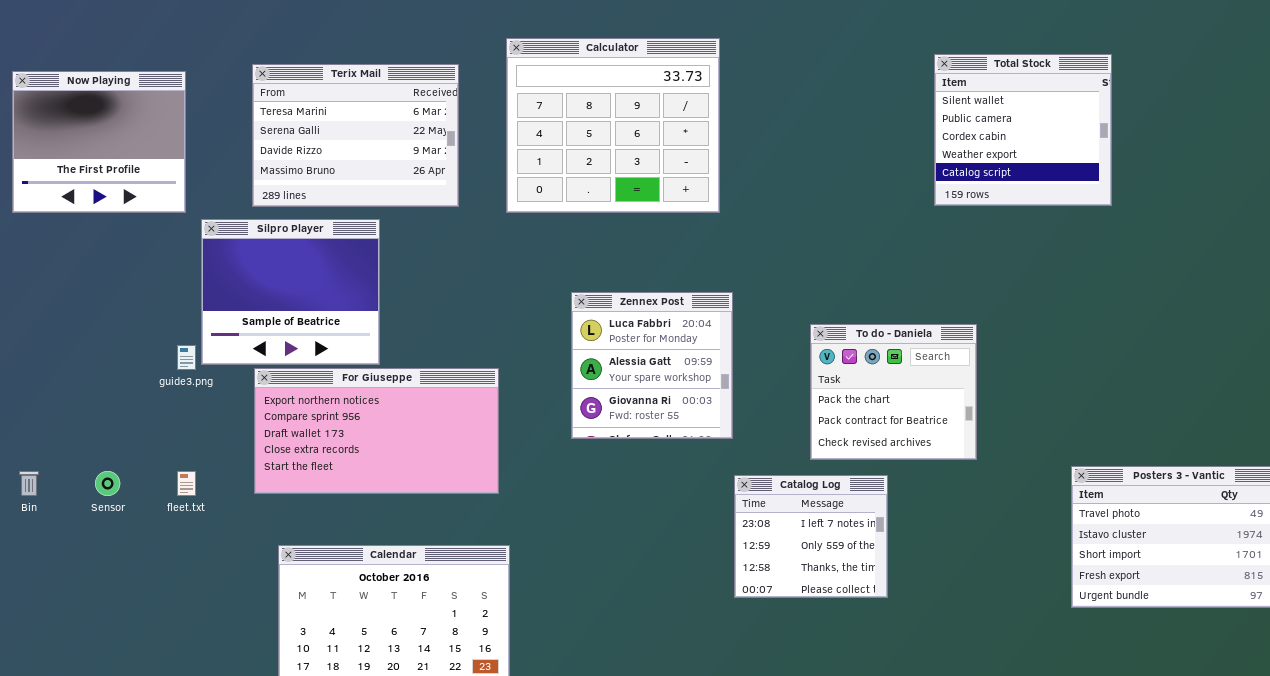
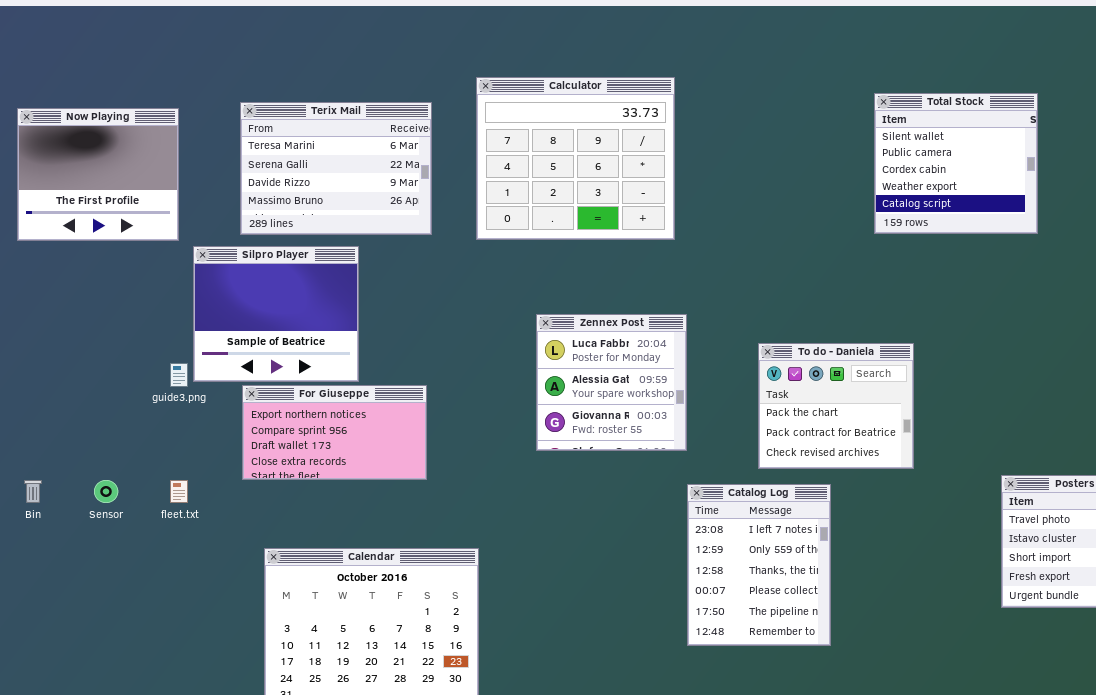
For Giuseppe: [254,368,499,494] -> [242,385,427,480], resized
Catalog Log: [734,475,888,598] -> [687,484,831,646], resized

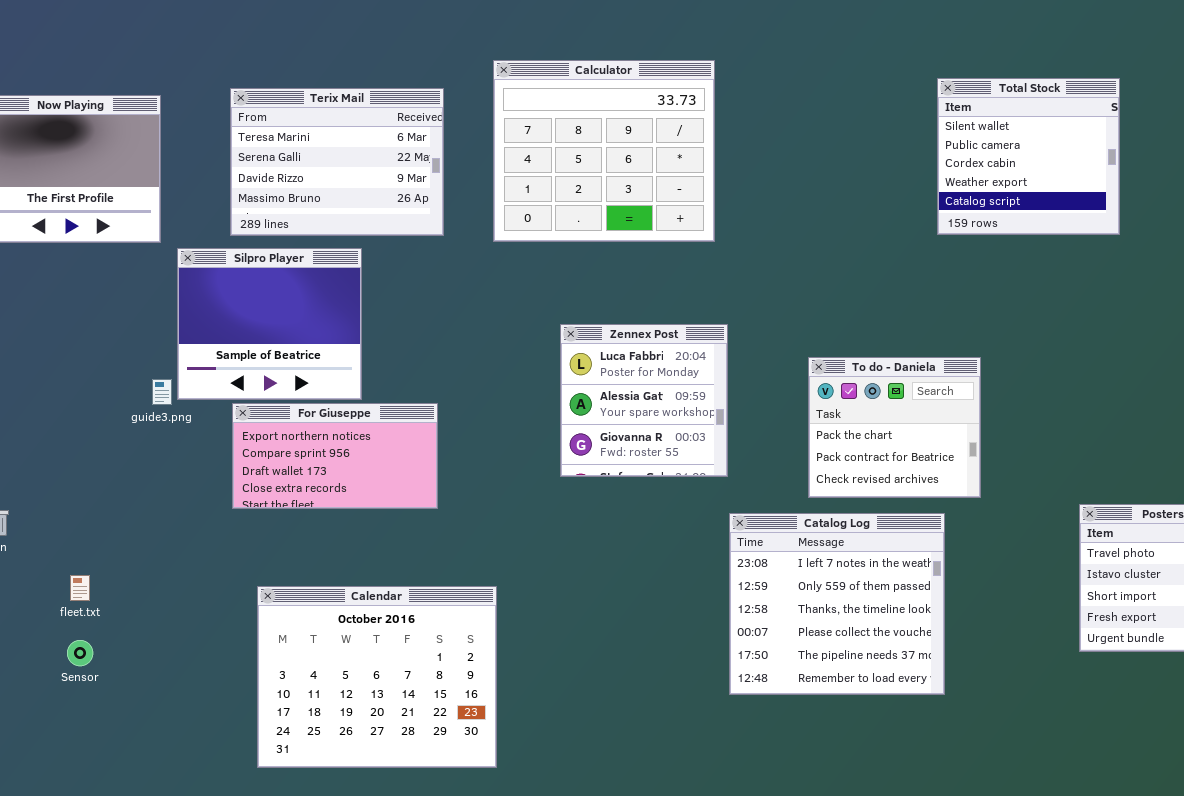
Sensor: [94,480,118,503] -> [67,640,93,666], moved
fleet.txt: [170,480,188,503] -> [70,575,90,601], moved
Catalog Log: [687,484,831,646] -> [729,513,945,695], resized

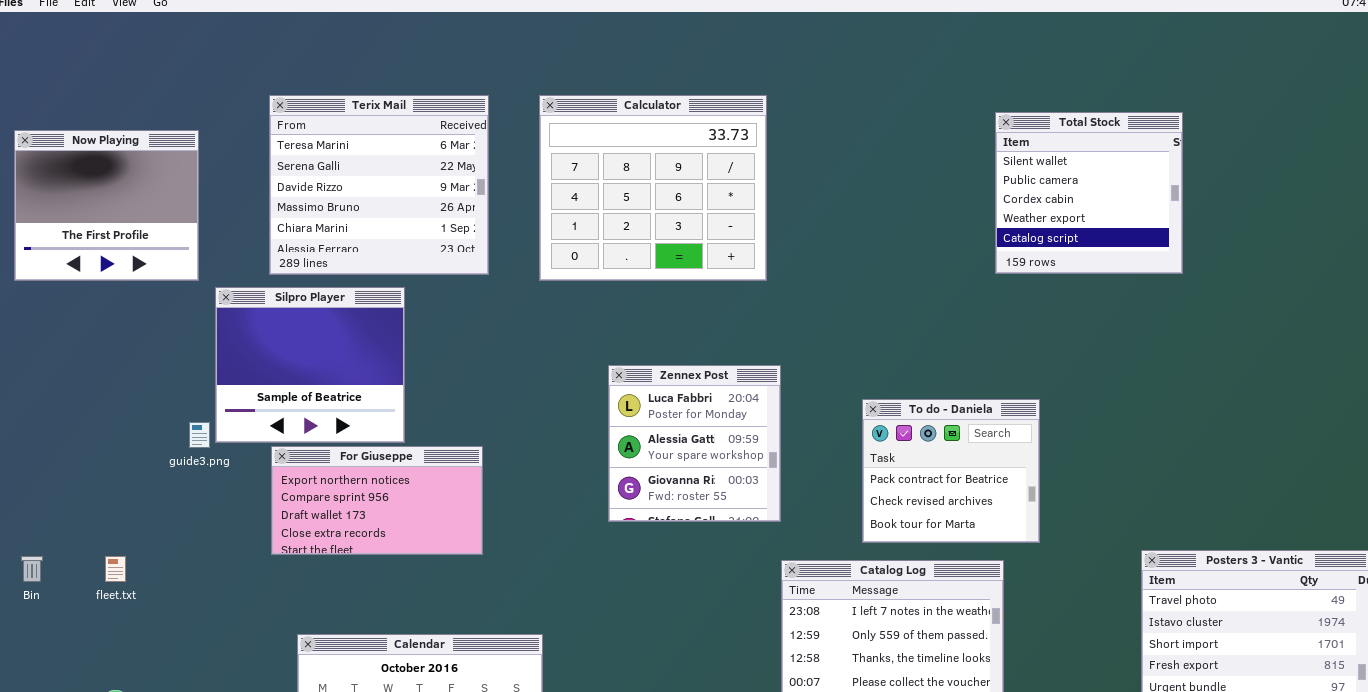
Terix Mail: [230,88,444,236] -> [269,95,489,275], resized
To do - Daniela: [808,357,981,498] -> [862,399,1040,543], scrolled down 1 row
fleet.txt: [70,575,90,601] -> [105,556,126,582], moved

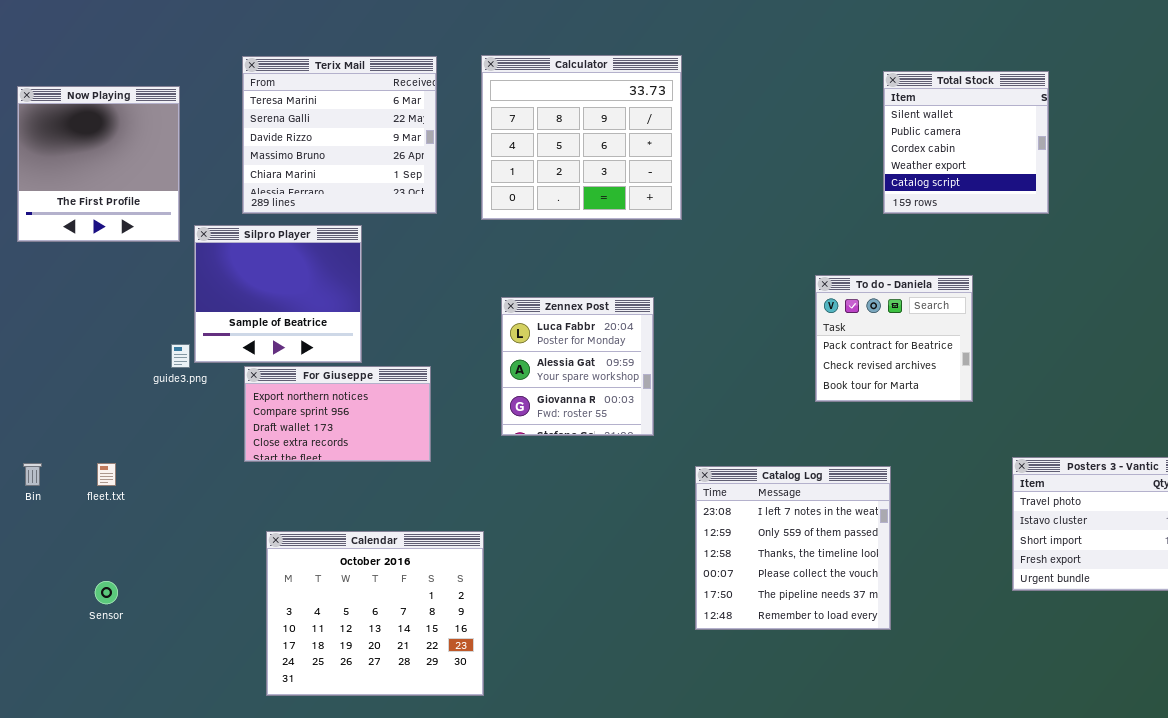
Now Playing: [14,130,199,281] -> [17,86,180,242], resized
Zennex Post: [608,365,781,522] -> [501,297,654,436], moved
To do - Daniela: [862,399,1040,543] -> [815,275,973,402], moved

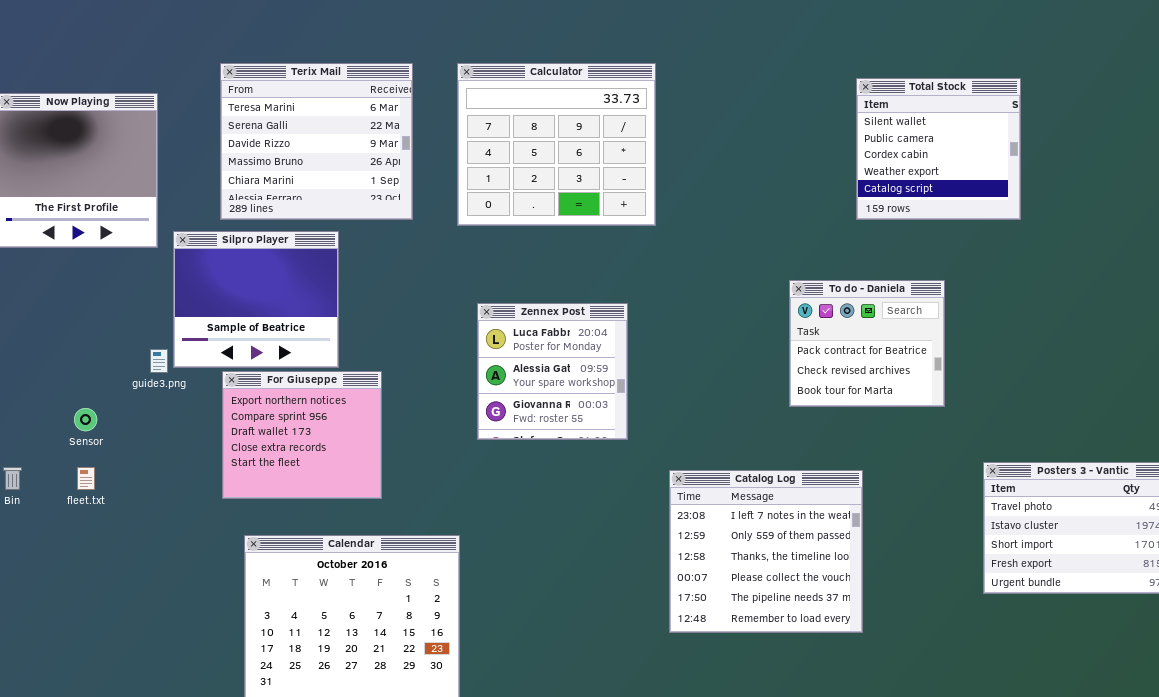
For Giuseppe: [244,366,431,462] -> [222,371,382,499], resized
Sensor: [95,581,118,604] -> [74,408,97,431], moved

